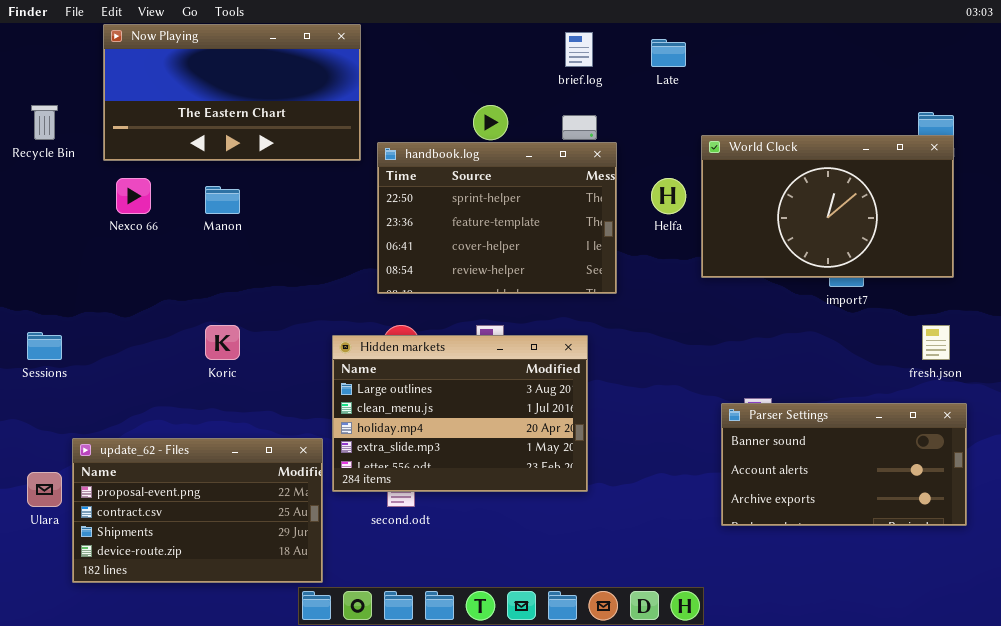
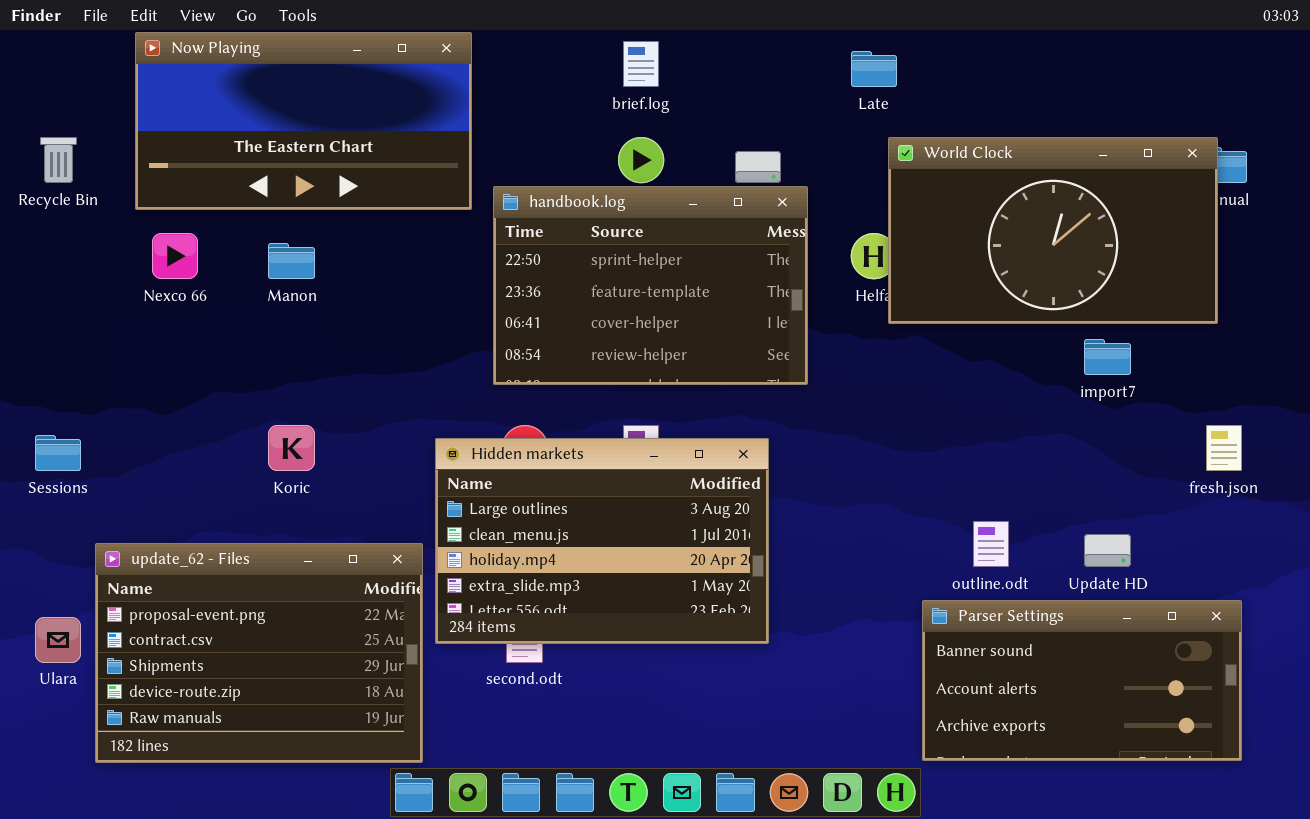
brief.log: [565,32,593,67] -> [623,41,659,87], moved
World Clock: [701,135,954,278] -> [888,137,1218,324], moved
Parser Settings: [721,403,967,526] -> [922,600,1242,761], moved
update_62 - Files: [72,438,323,583] -> [95,543,423,763], resized

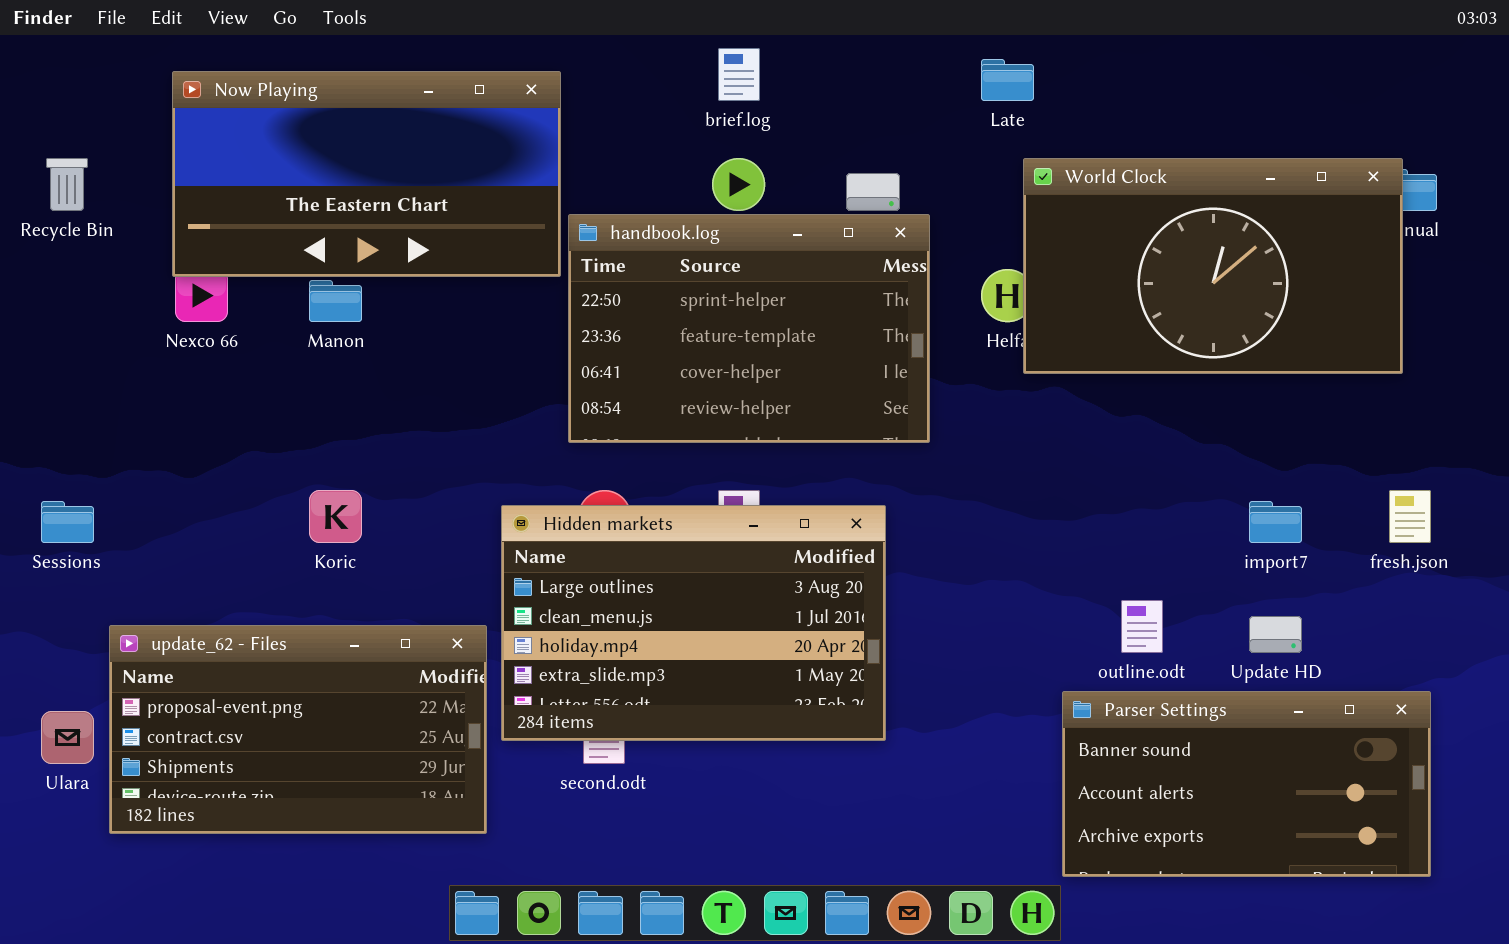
Now Playing: [135,32,472,210] -> [172,71,561,277], moved
import7: [1084,339,1131,375] -> [1249,501,1302,543], moved
update_62 - Files: [95,543,423,763] -> [109,625,487,834], resized

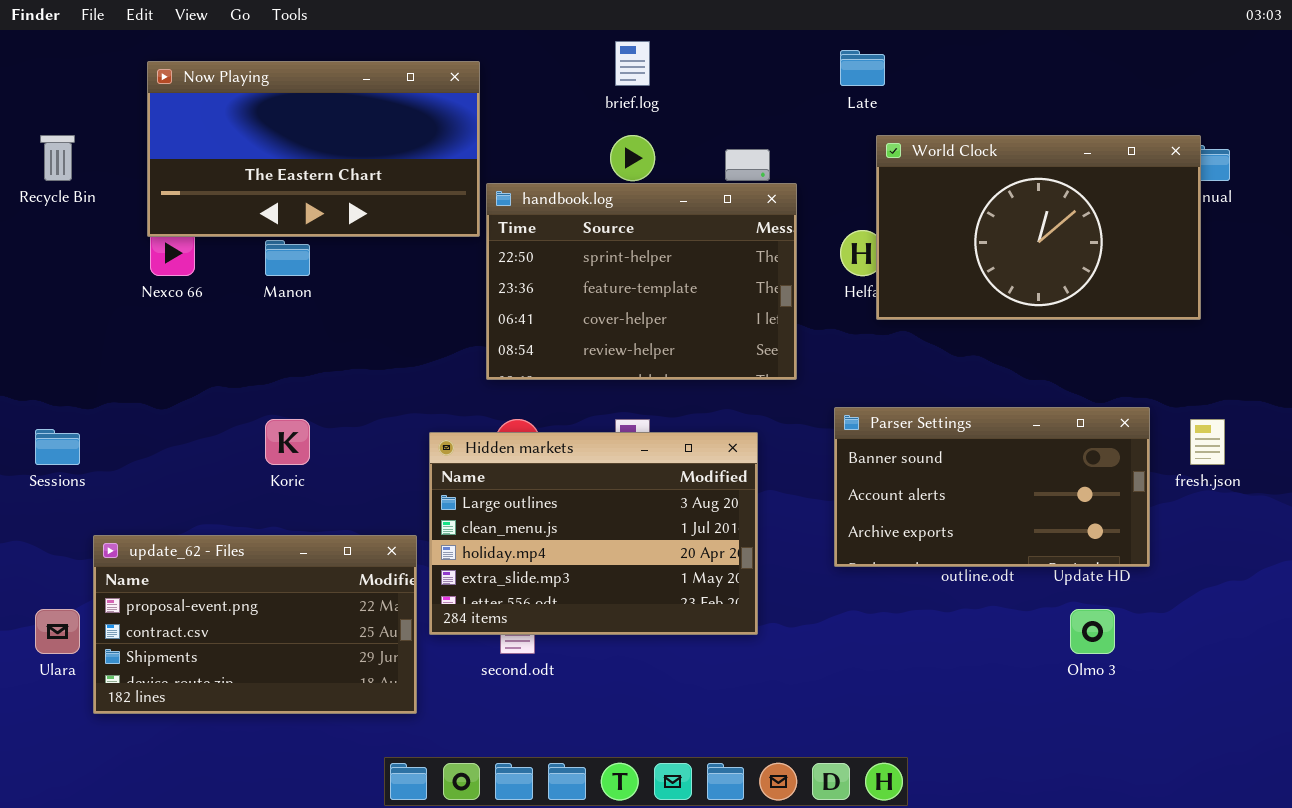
Parser Settings: [1062,691,1431,877] -> [834,407,1150,567], moved

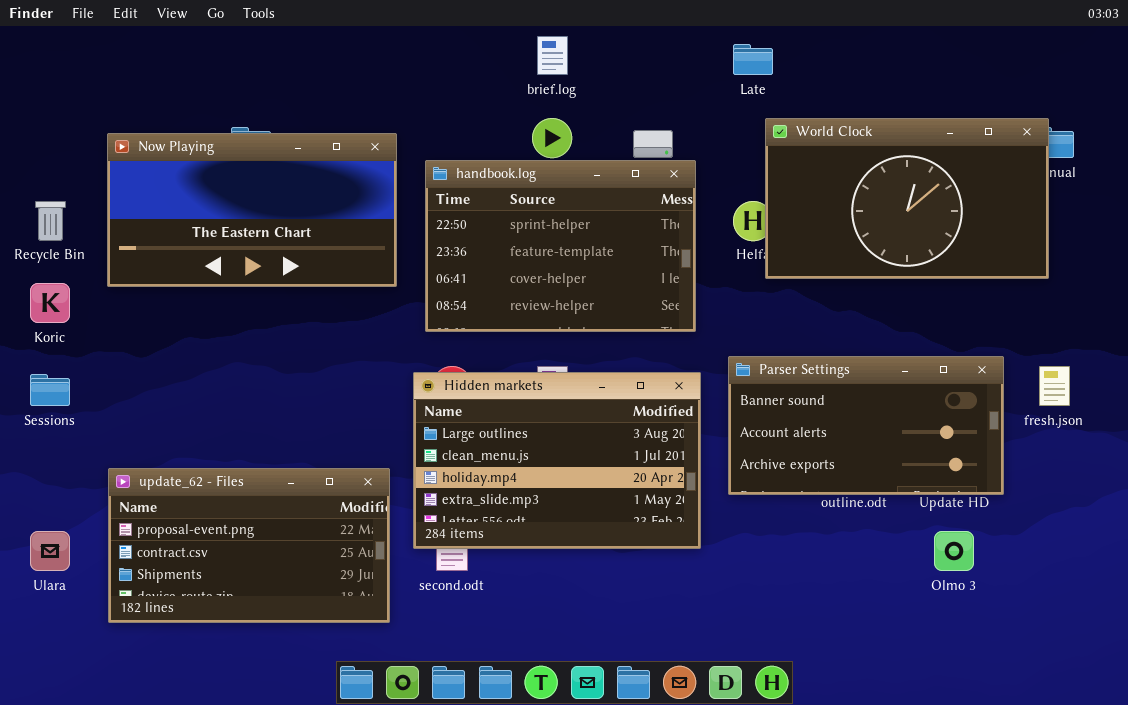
Now Playing: [147,61,480,237] -> [107,133,397,287], moved
Recycle Bin: [40,135,75,181] -> [35,201,66,241], moved
Koric: [265,419,310,465] -> [30,283,70,323], moved
Hidden markets: [429,432,758,635] -> [413,372,701,549], moved
update_62 - Files: [93,535,417,714] -> [108,468,390,623], moved

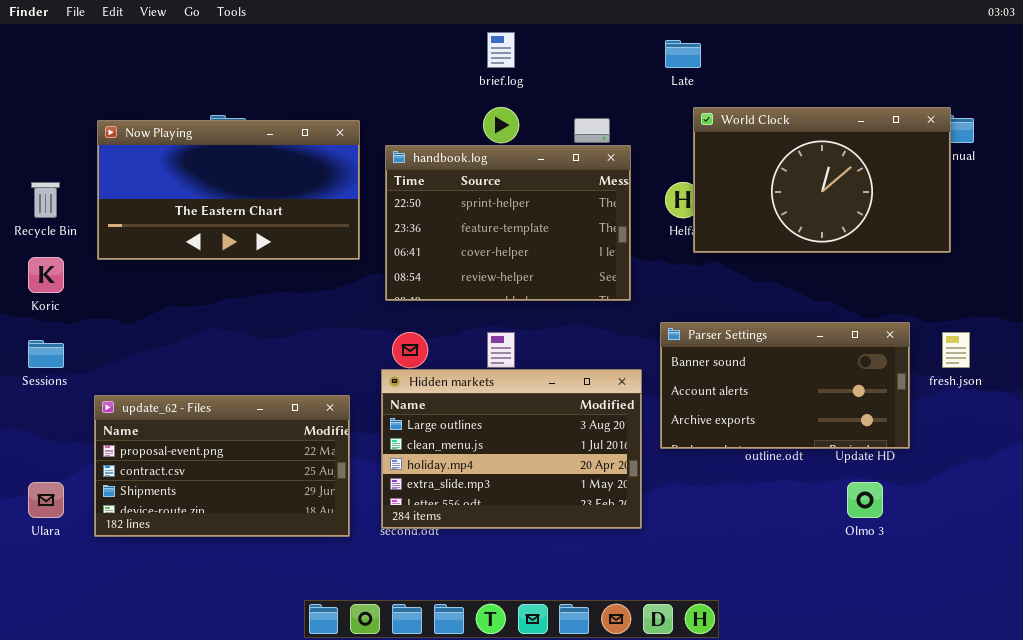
Hidden markets: [413,372,701,549] -> [381,369,642,529], moved
update_62 - Files: [108,468,390,623] -> [94,395,350,537], moved

